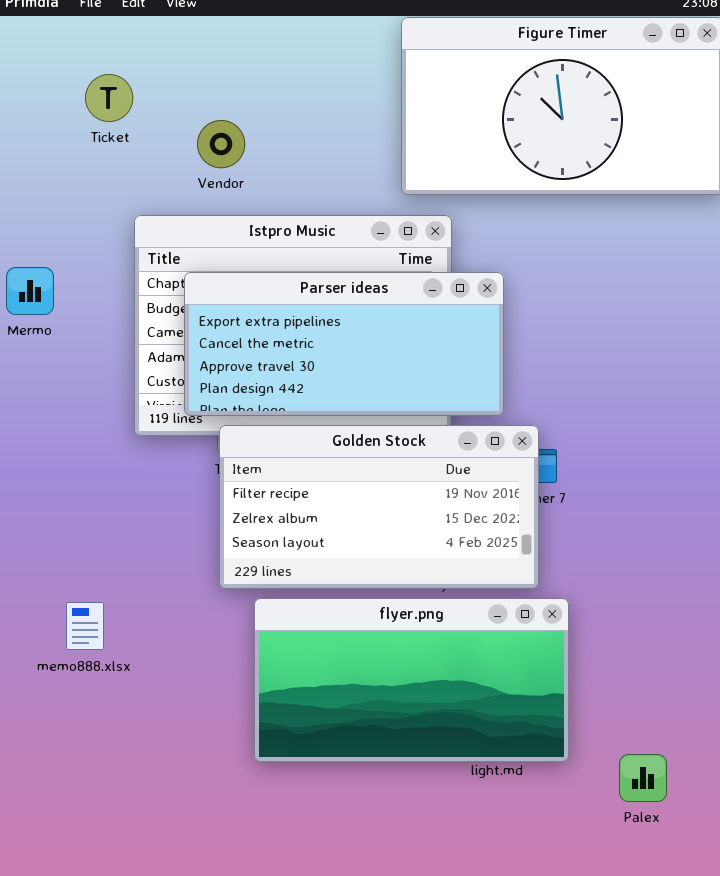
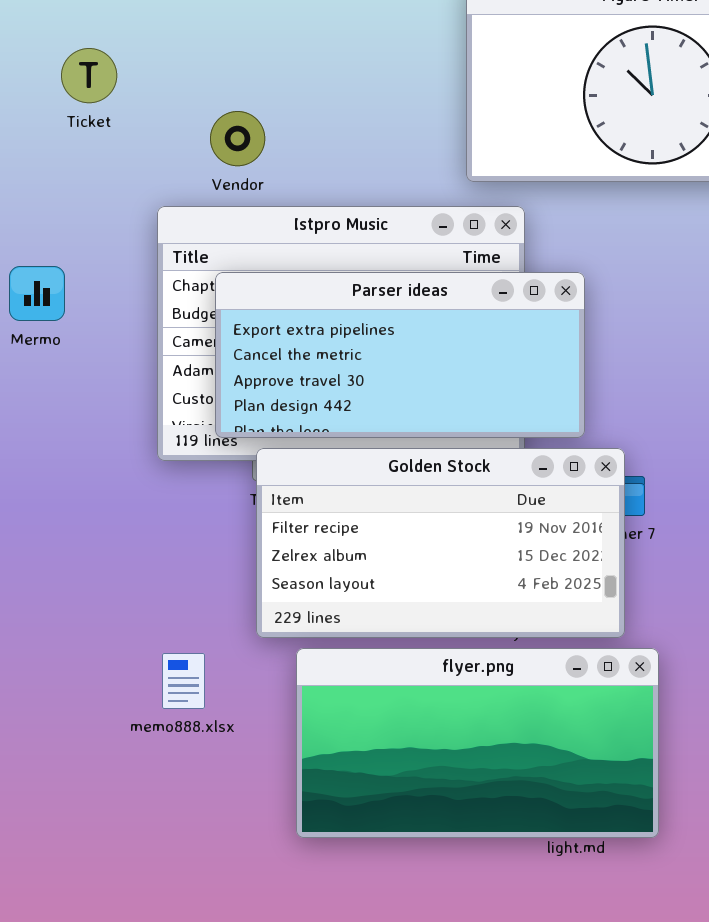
Ticket: [85,74,133,122] -> [61,48,117,103], moved
Vendor: [197,120,245,168] -> [210,111,265,166], moved
memo888.xlsx: [66,602,104,650] -> [162,653,205,709], moved

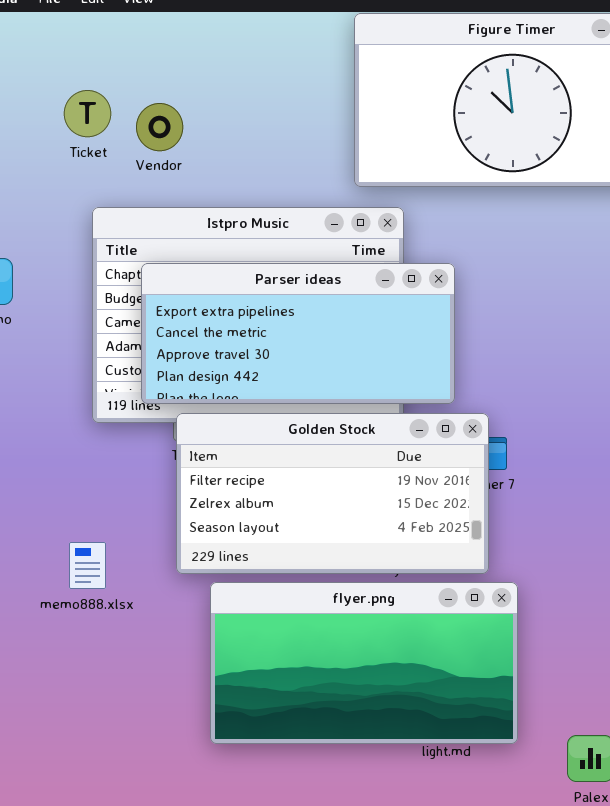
Ticket: [61,48,117,103] -> [64,90,111,137], moved
Vendor: [210,111,265,166] -> [136,103,183,151], moved
memo888.xlsx: [162,653,205,709] -> [69,542,106,589], moved

